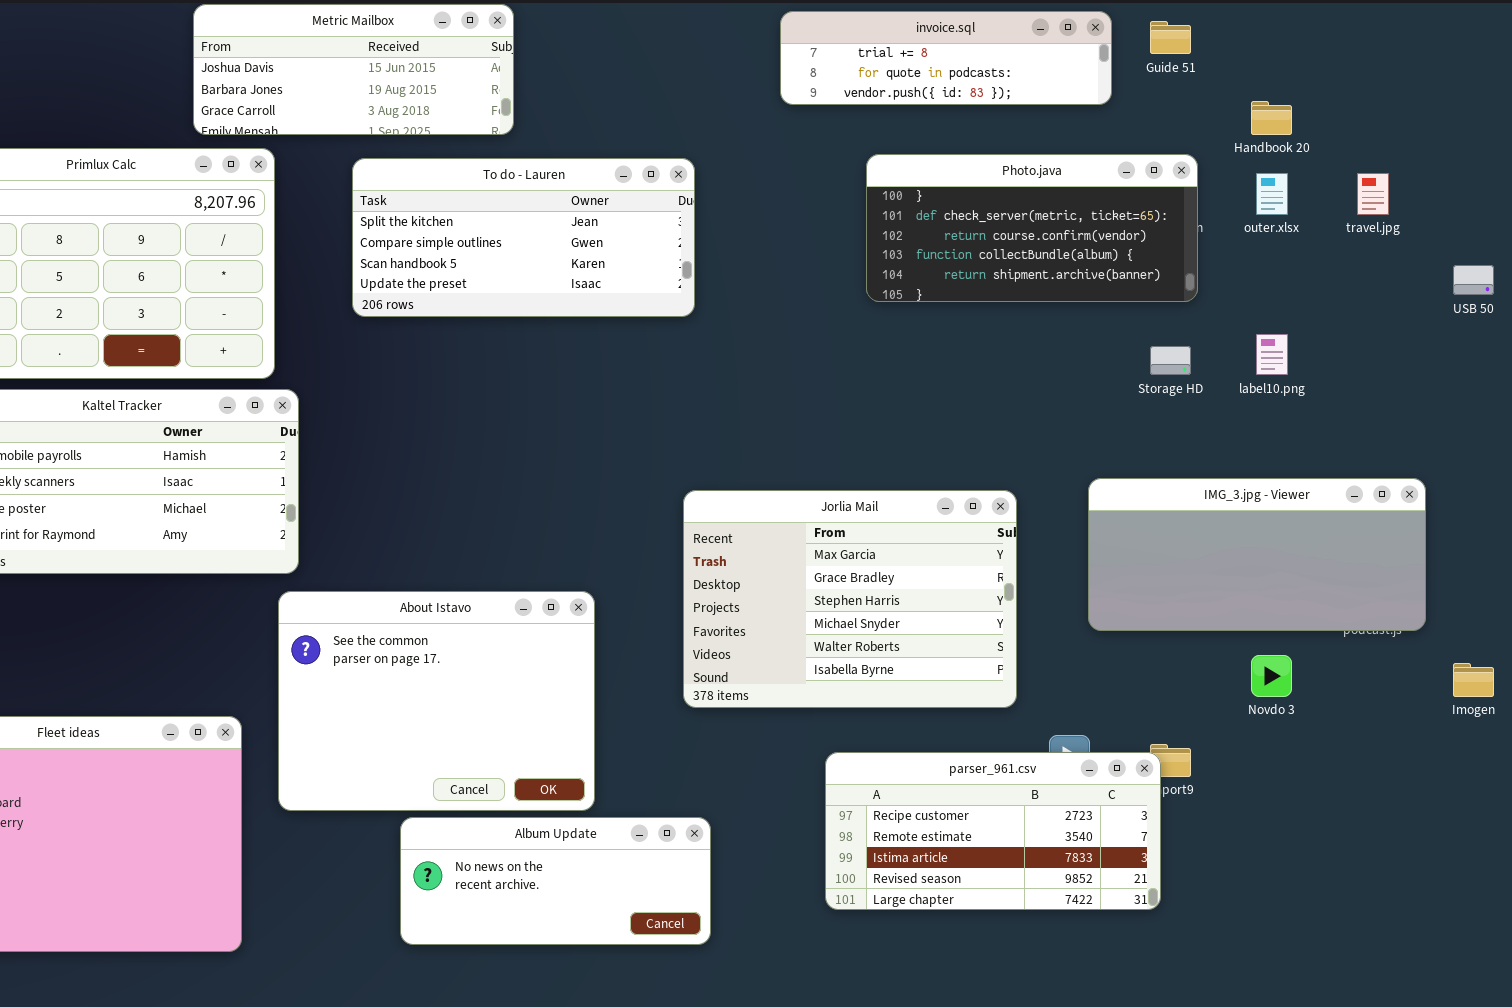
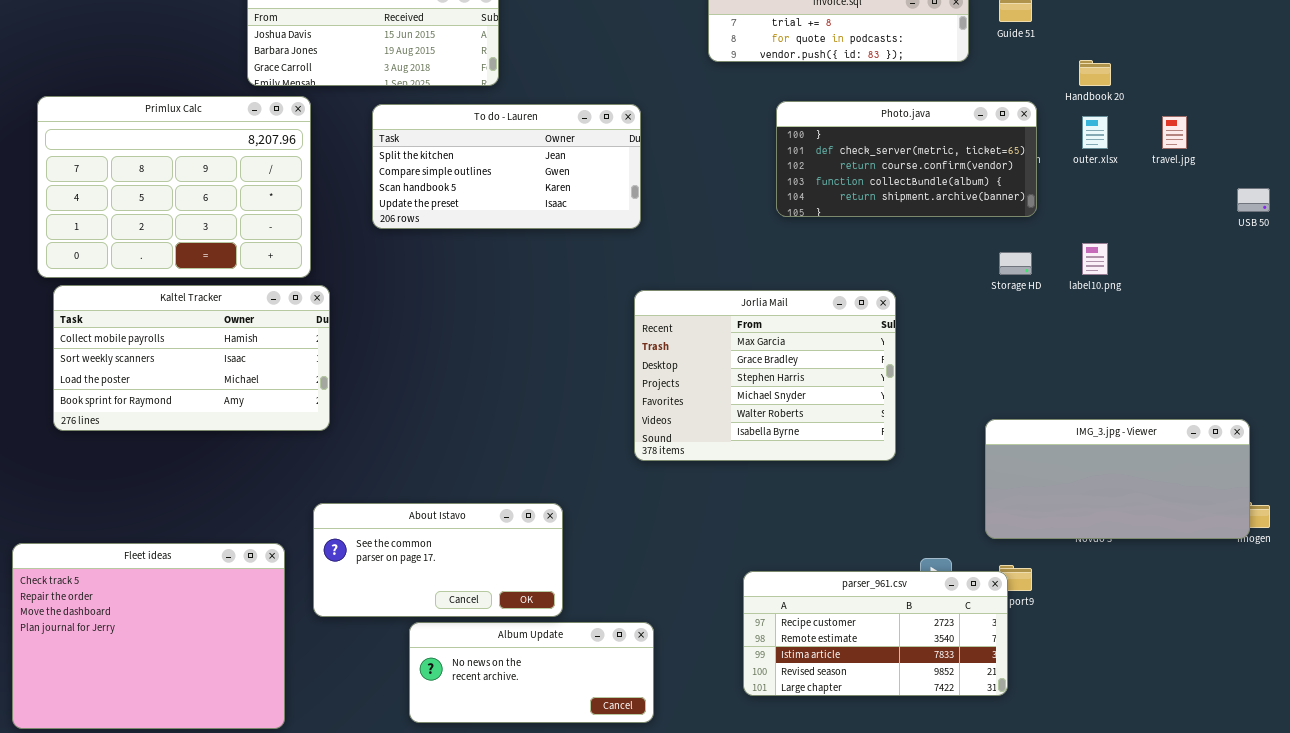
IMG_3.jpg - Viewer: [1088,478,1426,631] -> [985,419,1250,539], moved
Jorlia Mail: [683,490,1017,708] -> [634,290,896,461], moved
About Istavo: [278,591,595,811] -> [313,503,563,617], resized

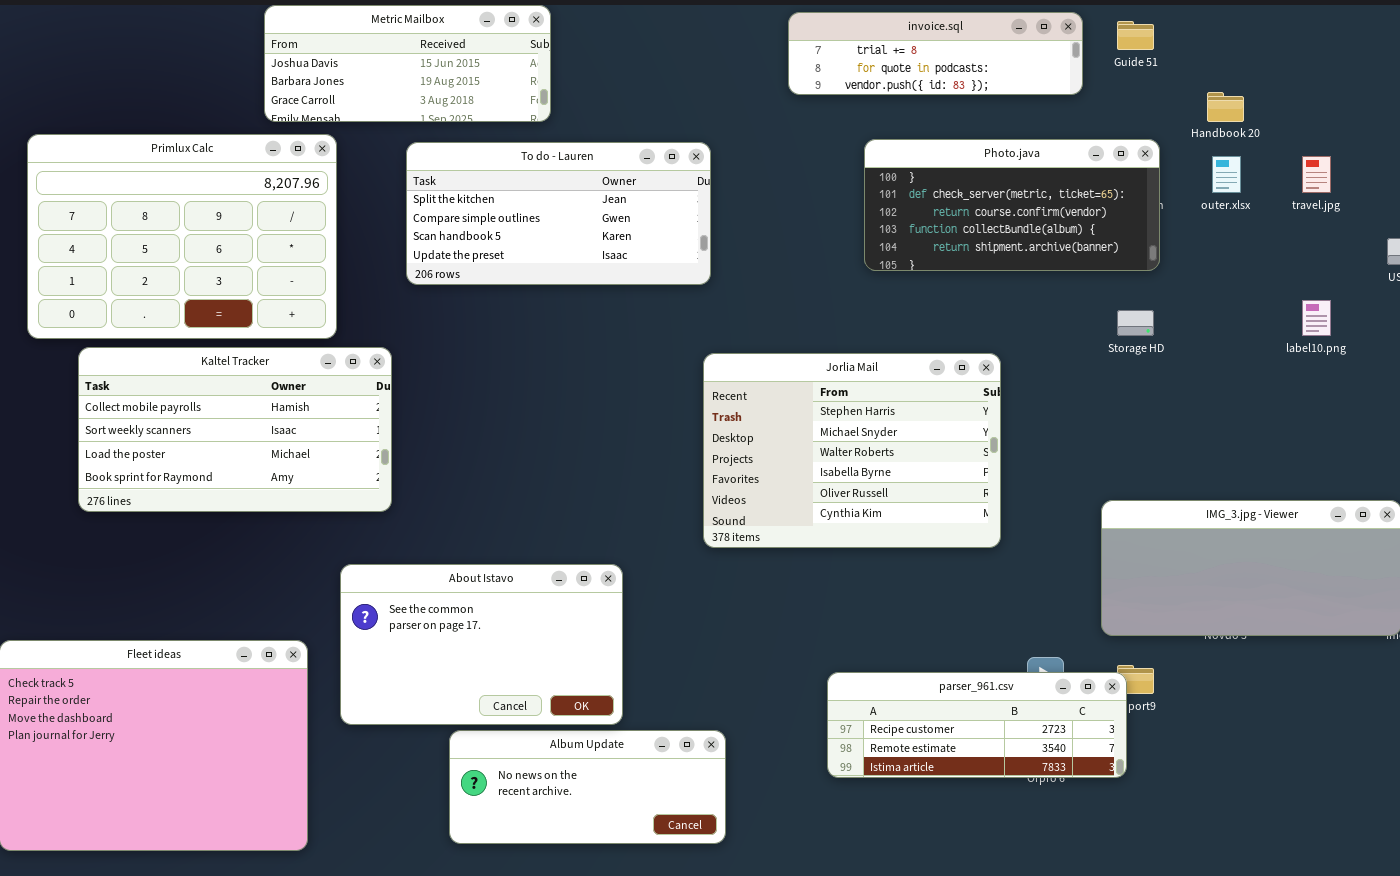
label10.png: [1082,243,1108,275] -> [1302,300,1331,336], moved
Kaltel Tracker: [53,285,330,431] -> [78,347,392,512], moved
Jorlia Mail: [634,290,896,461] -> [703,353,1001,548], scrolled down 2 rows
About Istavo: [313,503,563,617] -> [340,564,623,725], resized
parser_961.csv: [743,571,1008,696] -> [827,672,1127,778], resized

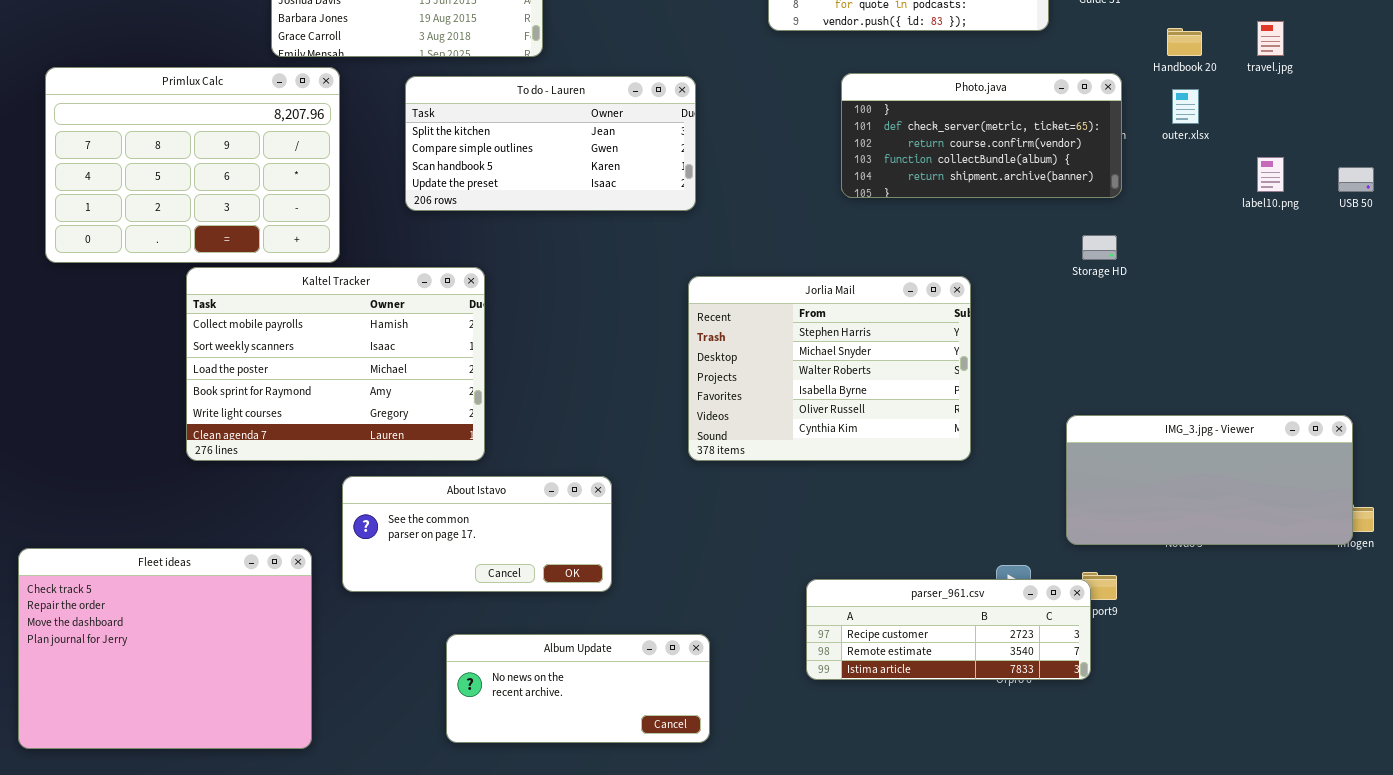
travel.jpg: [1302,156,1331,193] -> [1257,21,1284,56], moved
label10.png: [1302,300,1331,336] -> [1257,157,1284,192], moved
Kaltel Tracker: [78,347,392,512] -> [186,267,485,461], moved, resized
About Istavo: [340,564,623,725] -> [342,476,612,592], resized

